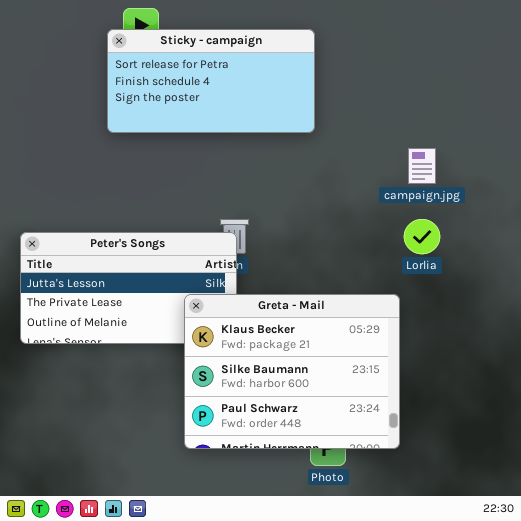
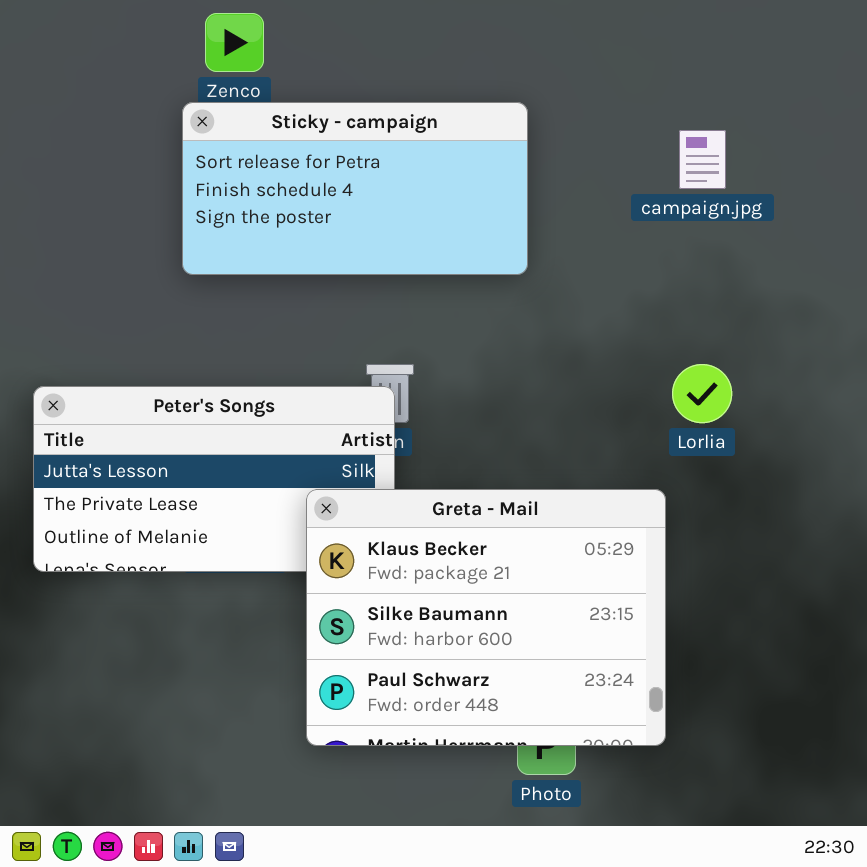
Sticky - campaign: [107,29,315,133] -> [182,102,528,275], moved
campaign.jpg: [408,148,436,184] -> [679,130,726,189], moved

